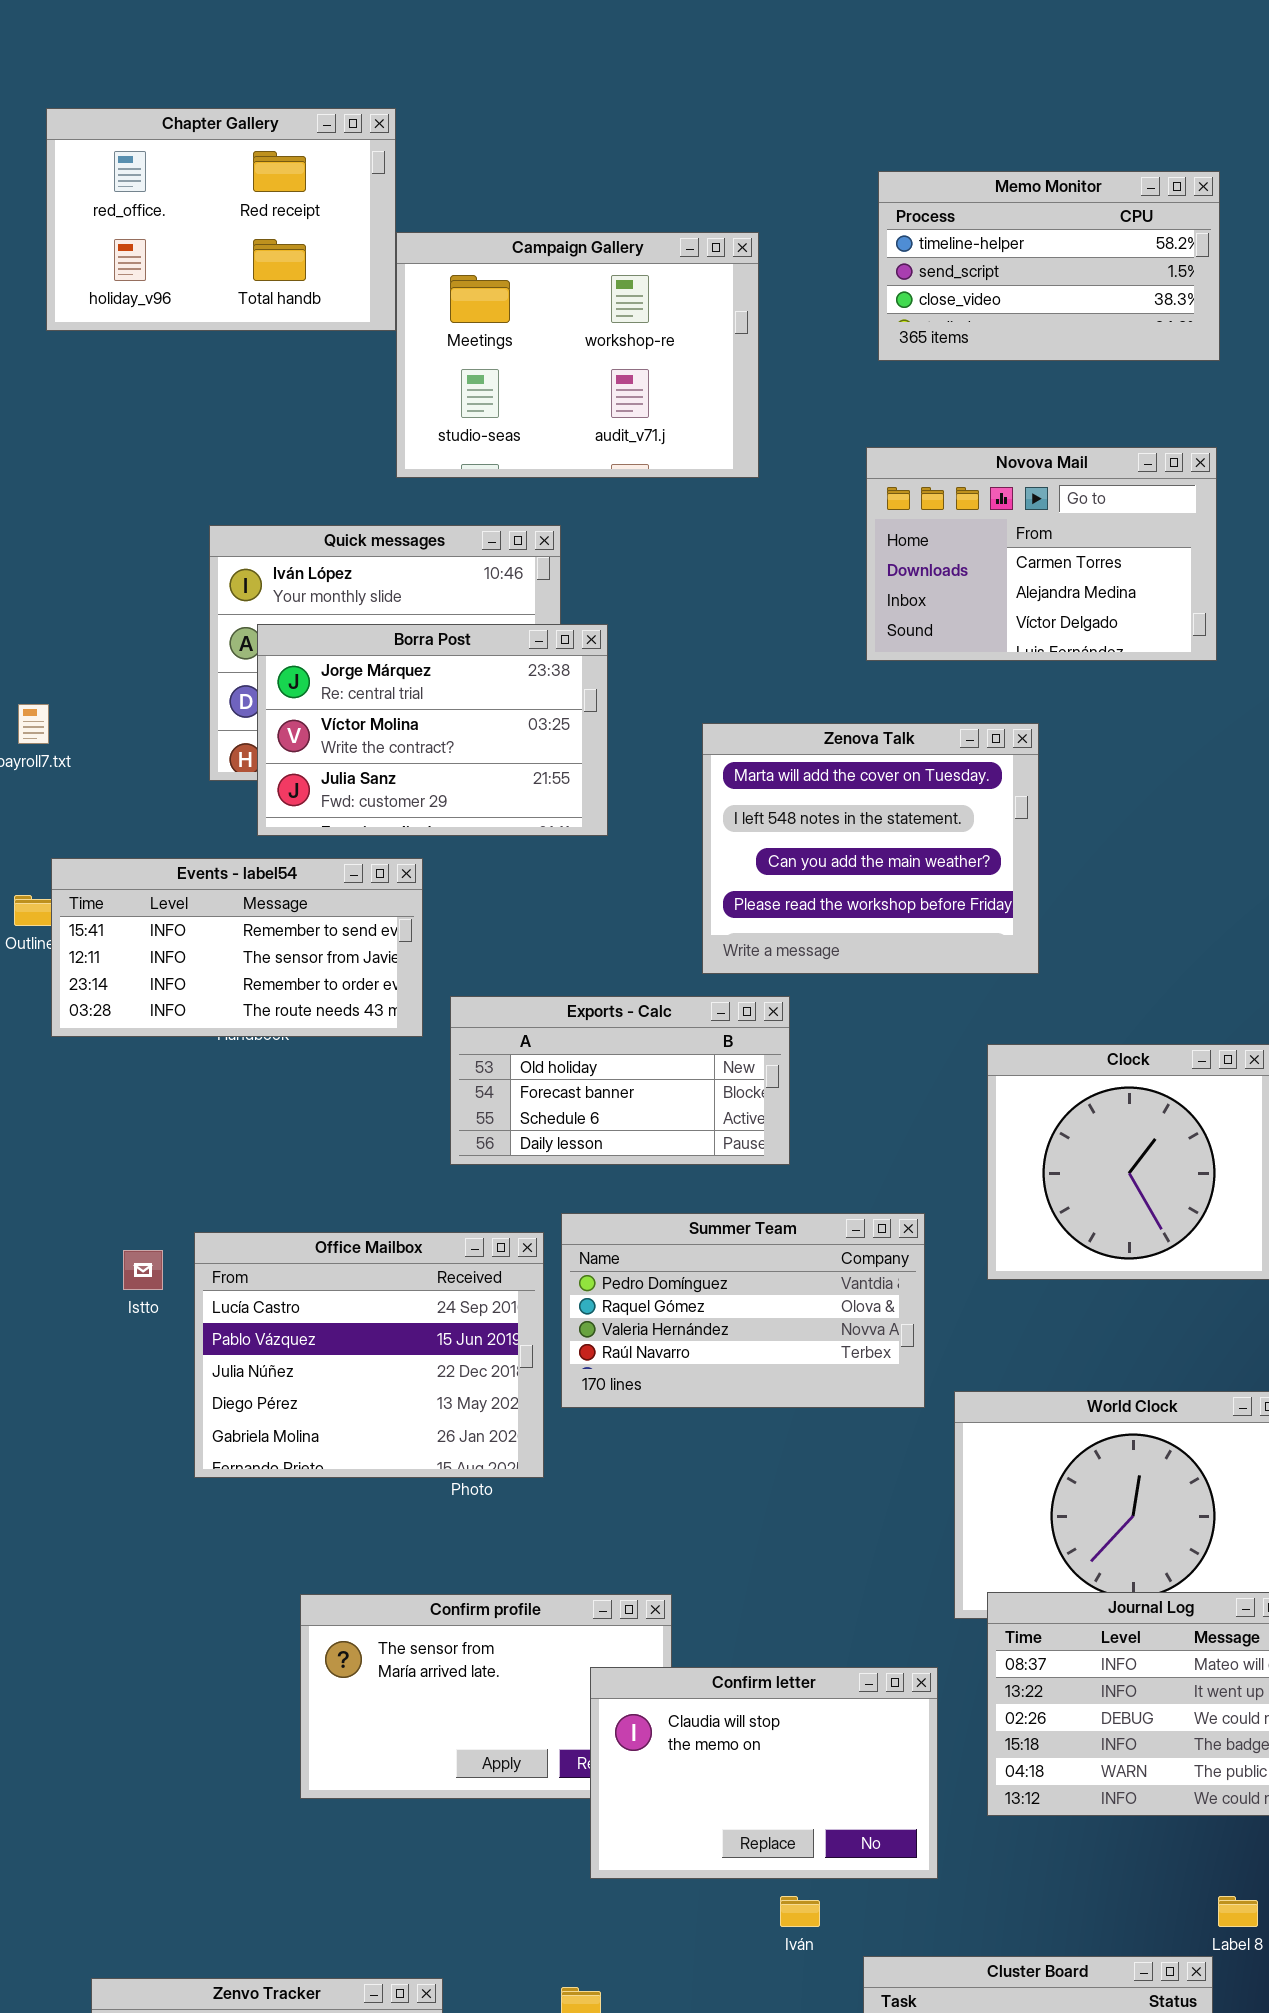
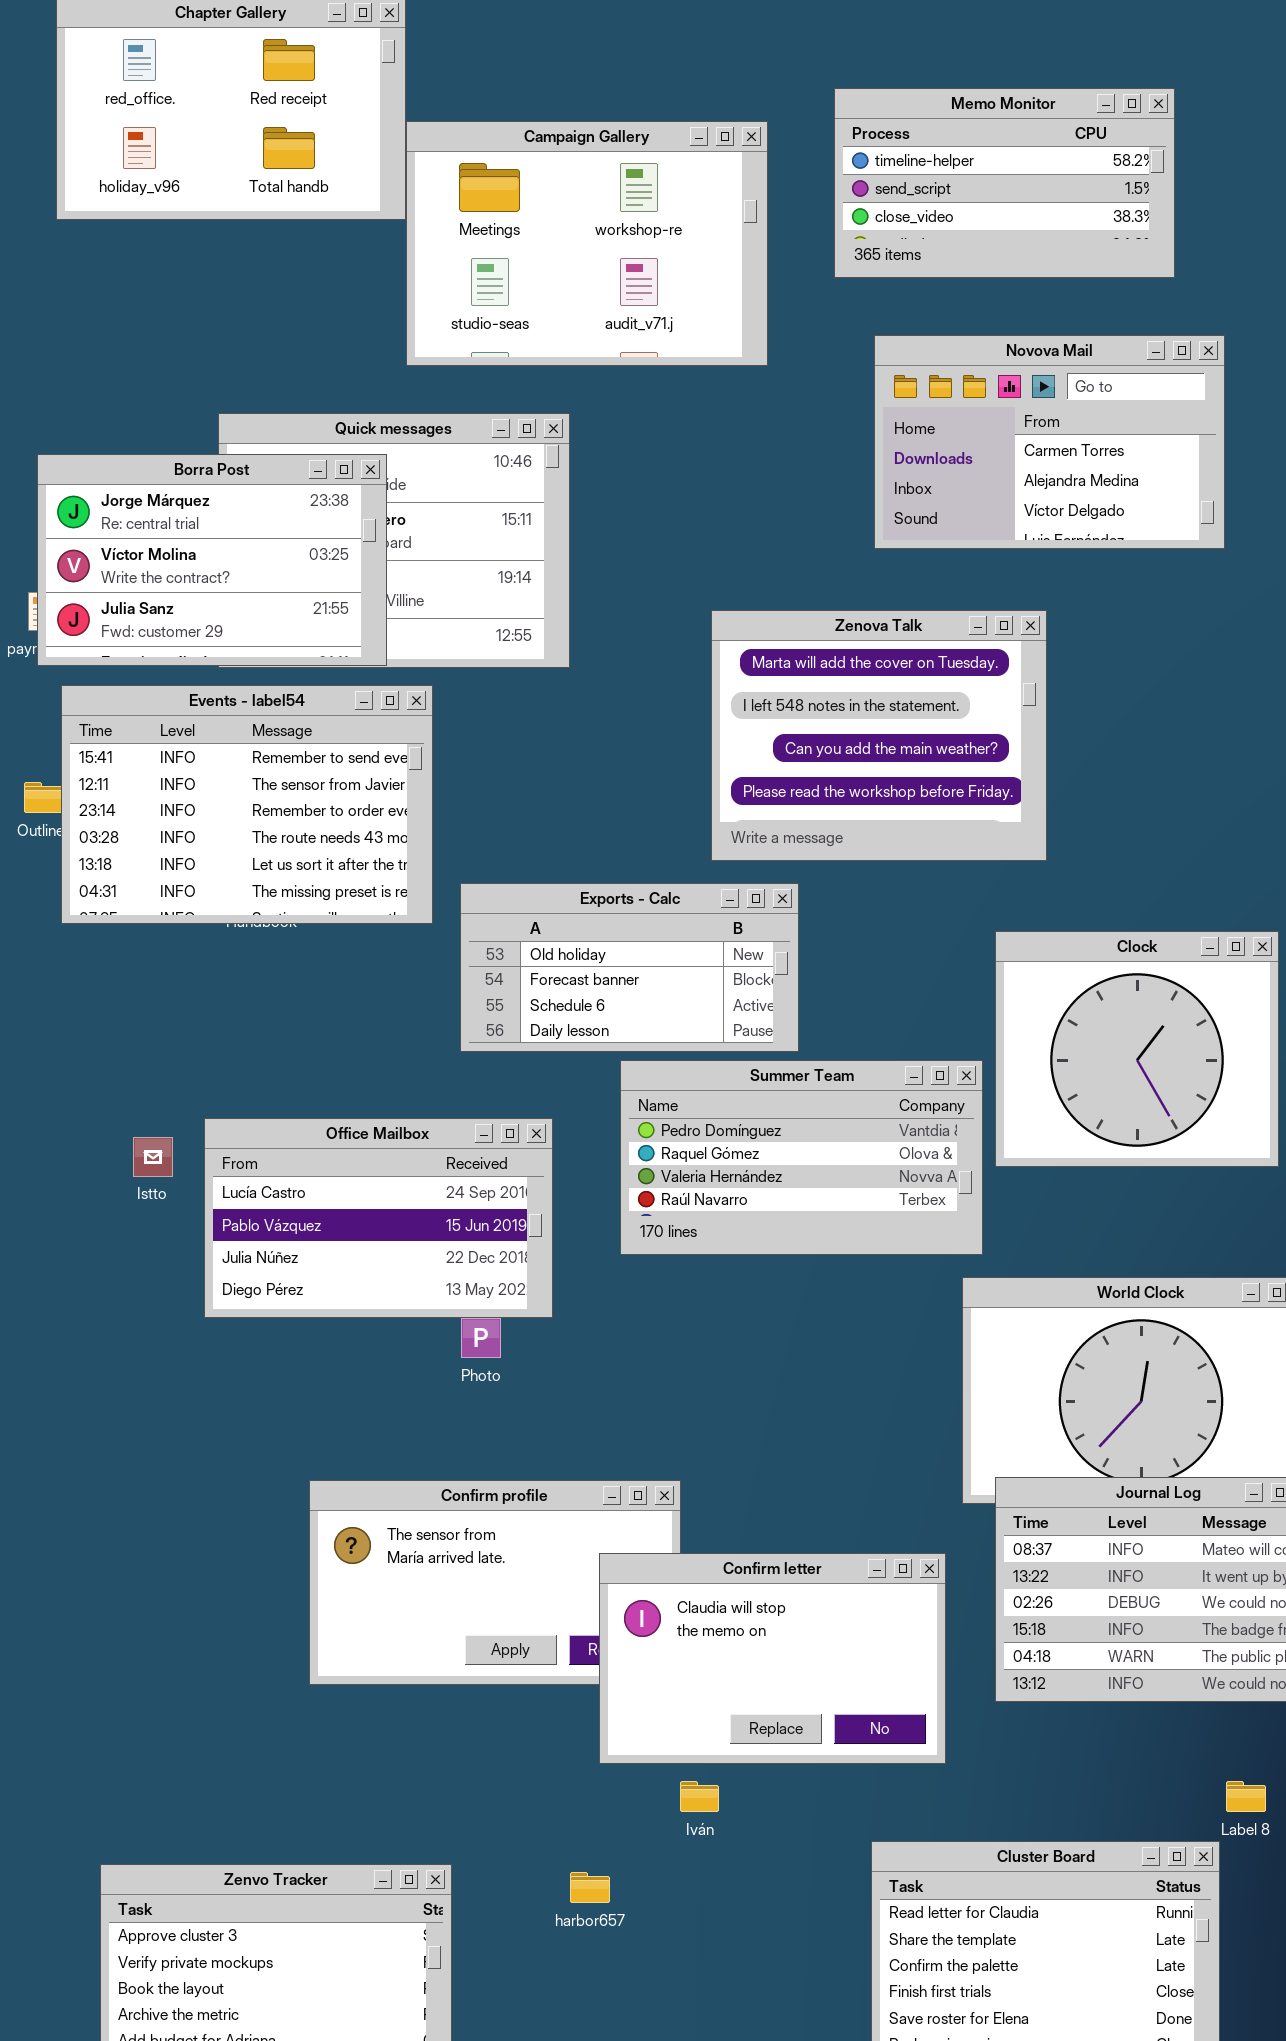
Memo Monitor: [878,171,1220,361] -> [834,88,1175,278], moved
Borra Post: [257,624,608,836] -> [37,454,387,666], moved
Events - label54: [51,858,423,1037] -> [61,685,433,924], resized
Summer Team: [561,1213,925,1408] -> [620,1060,983,1255], moved
Office Mailbox: [194,1232,544,1478] -> [204,1118,553,1318], resized
Iván: [780,1896,820,1927] -> [680,1781,719,1812], moved

